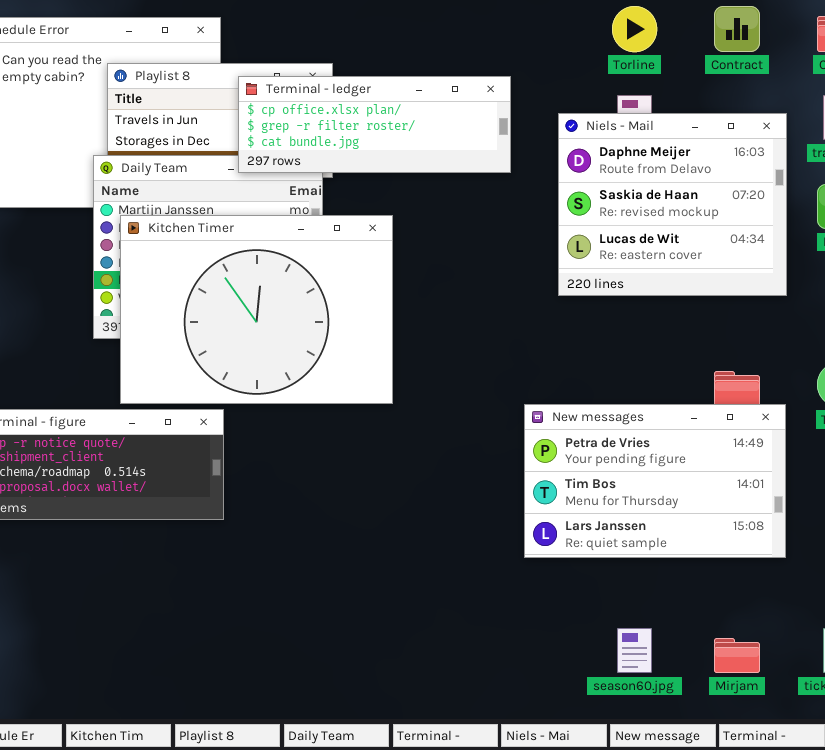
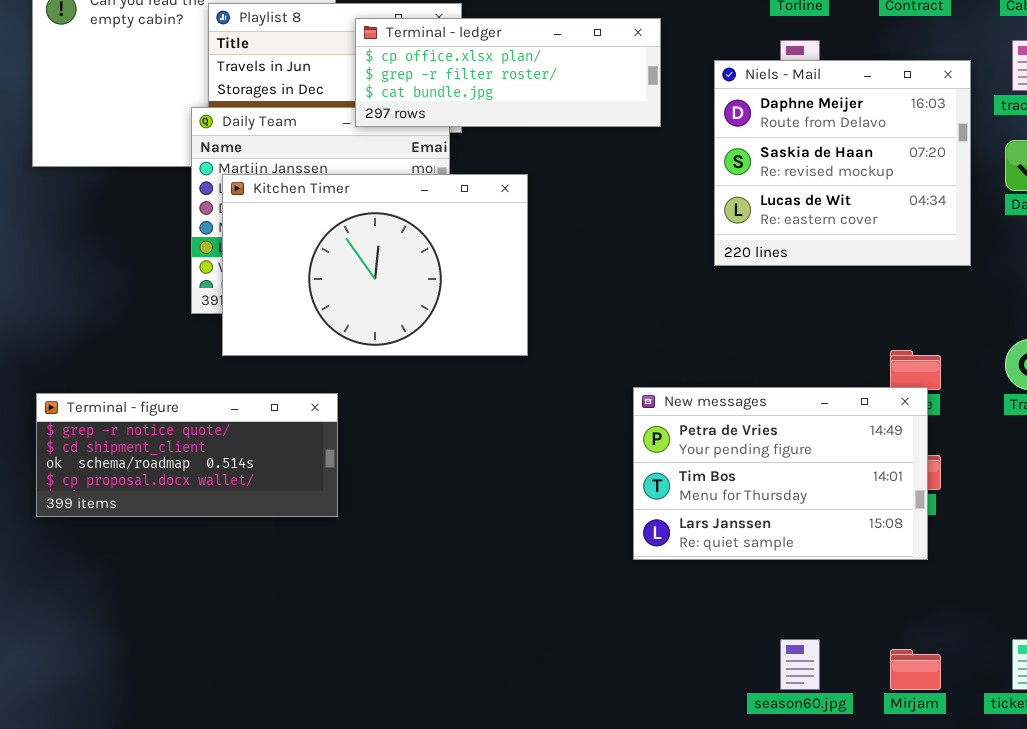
Kitchen Timer: [120,215,393,404] -> [222,174,528,356], resized
New messages: [524,404,786,558] -> [633,387,928,560], moved

